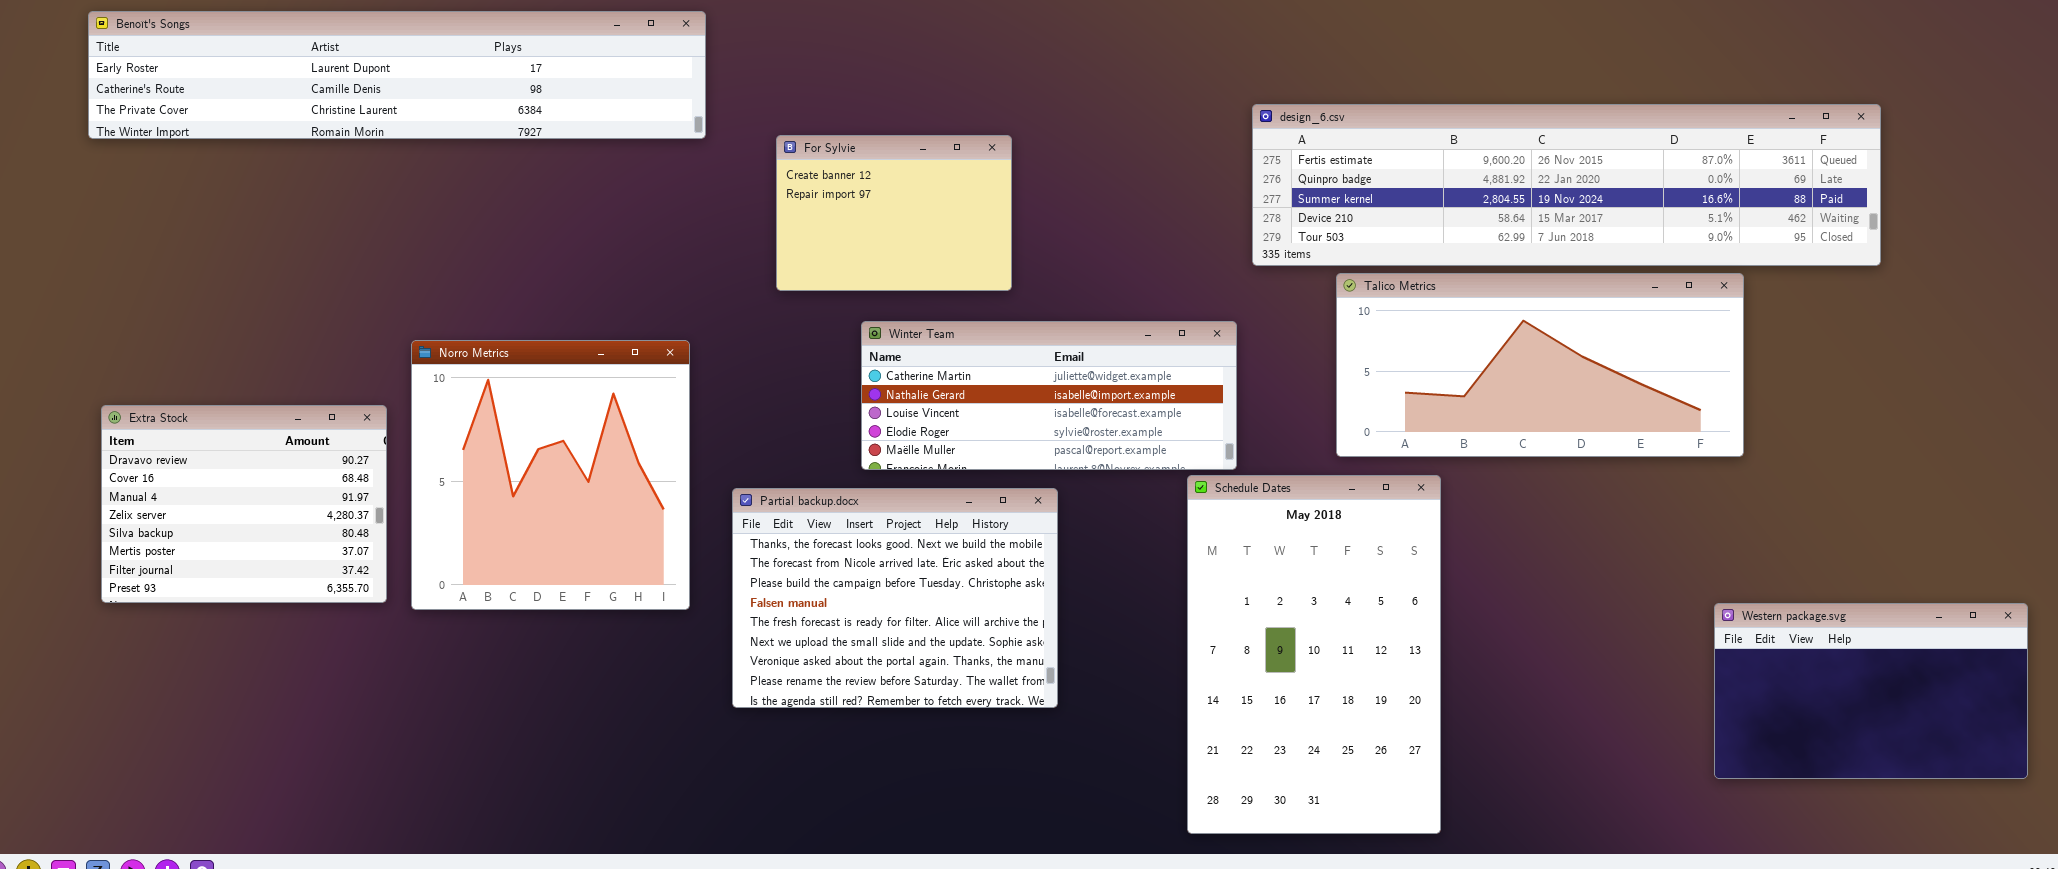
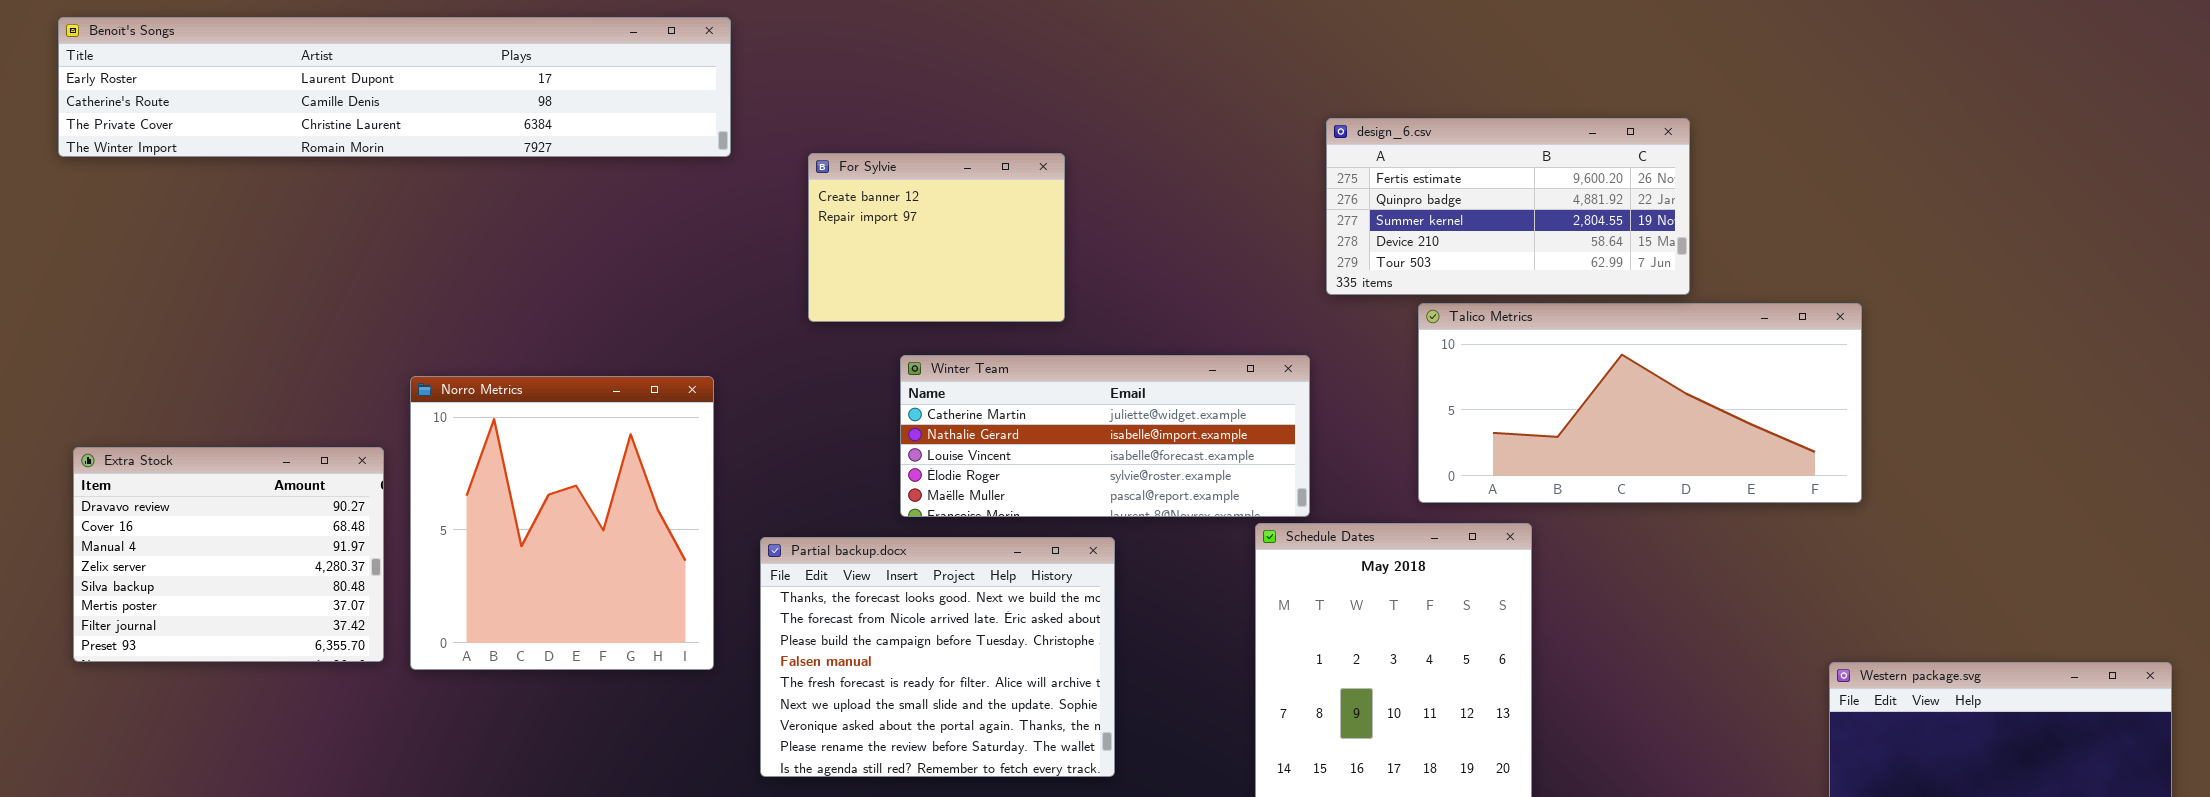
design_6.csv: [1252,104,1881,266] -> [1326,118,1690,295], resized

